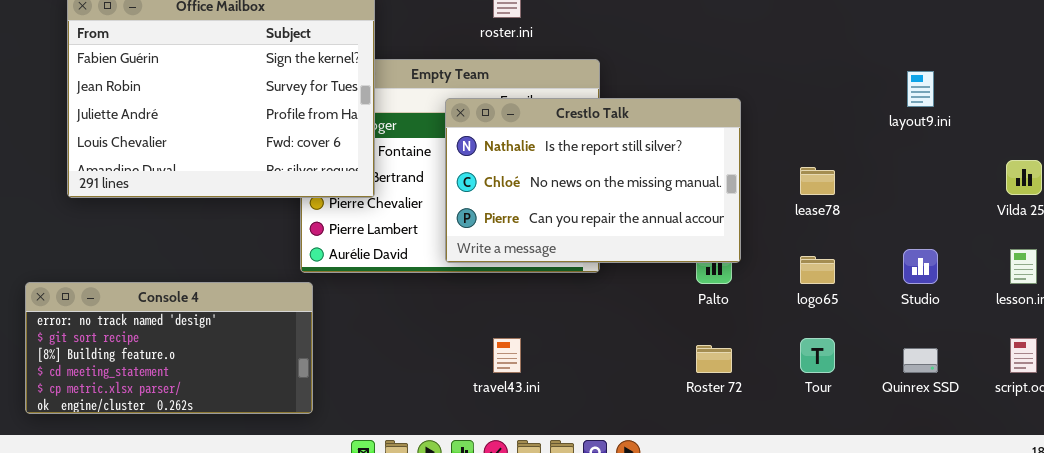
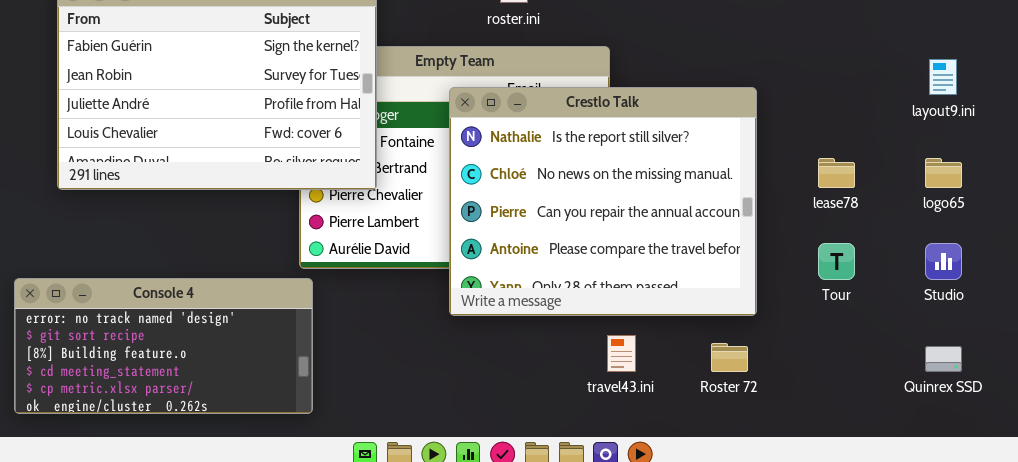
Crestlo Talk: [445,98,741,263] -> [449,87,757,316], resized
logo65: [800,256,835,284] -> [925,158,962,188], moved
travel43.ini: [493,338,521,373] -> [607,335,636,372], moved
Tour: [800,338,835,373] -> [818,243,855,280], moved

